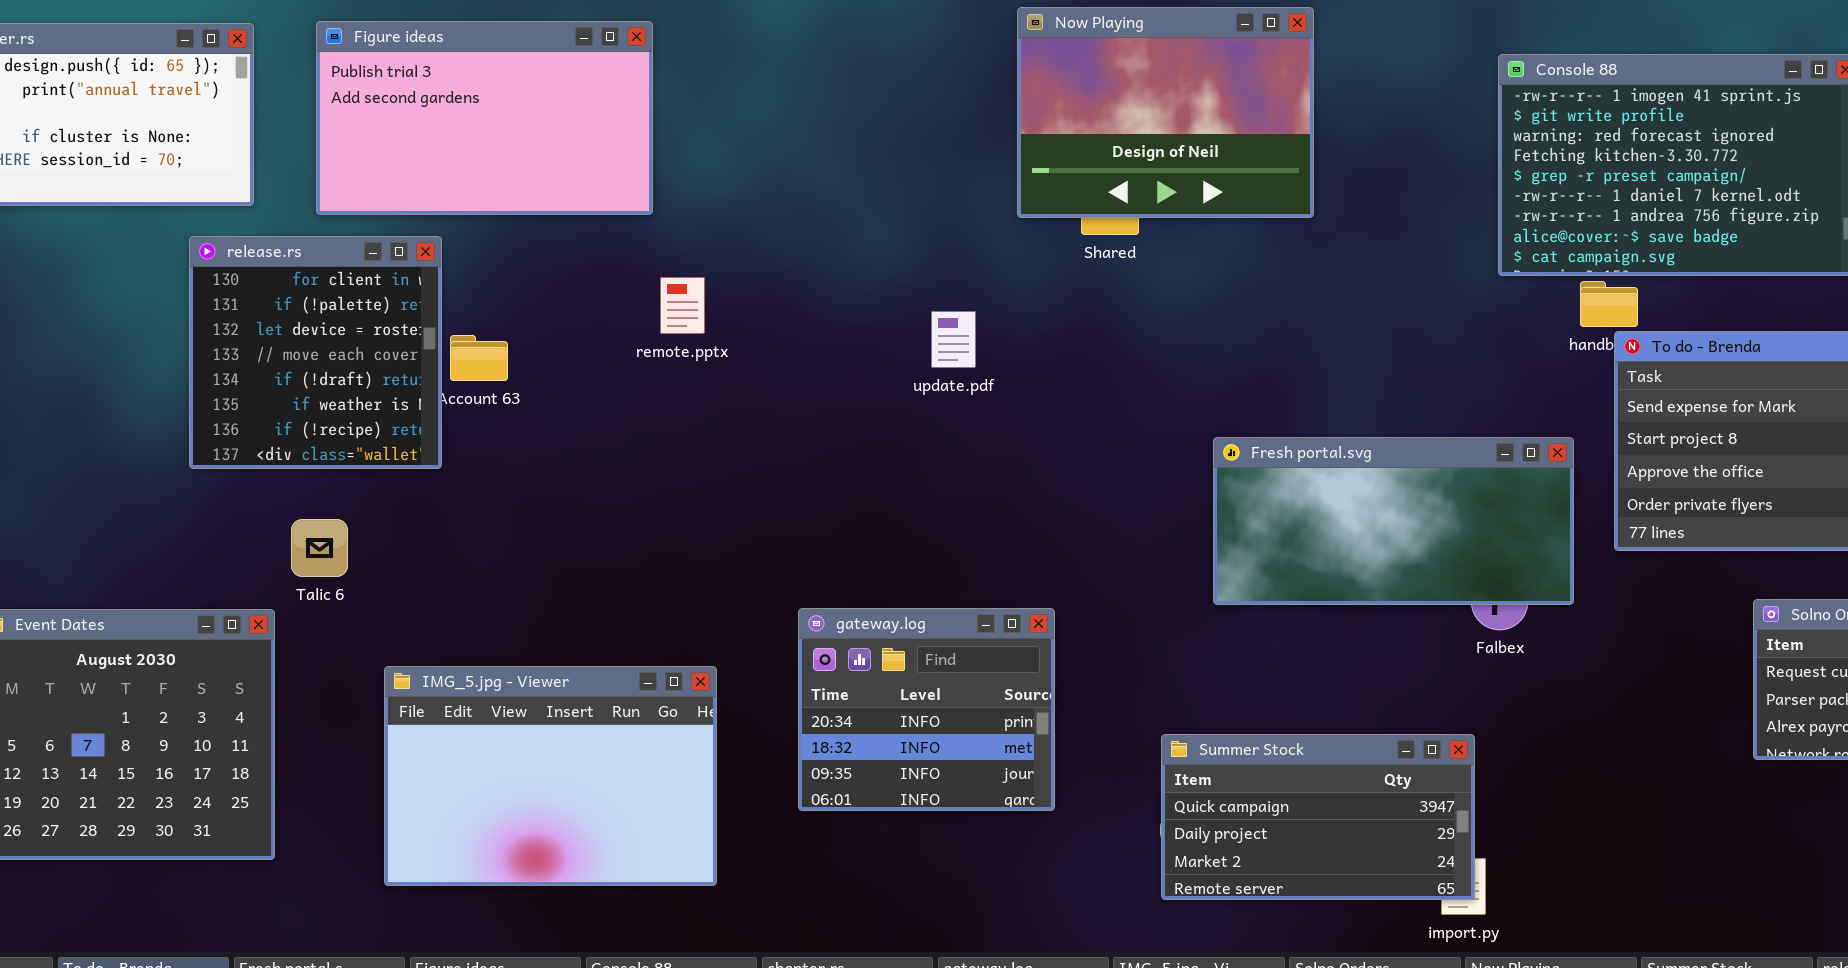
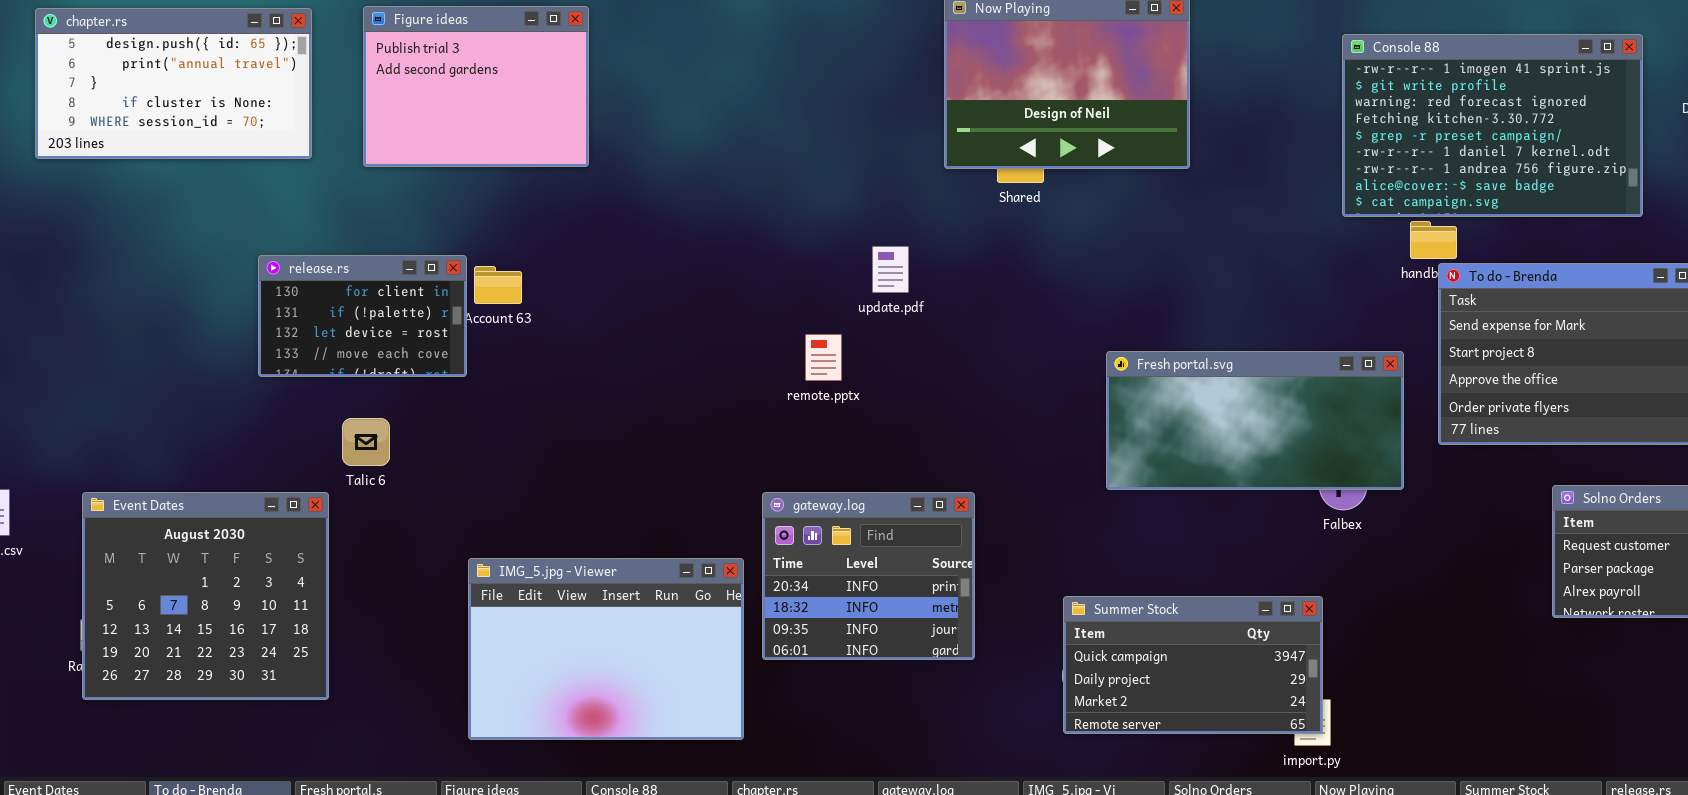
Figure ideas: [316,21,653,215] -> [363,6,589,167], resized
release.rs: [189,236,442,469] -> [258,255,467,377], resized
remote.pptx: [660,277,705,334] -> [805,334,842,381], moved
IMG_5.jpg - Viewer: [384,666,717,886] -> [468,558,744,740], moved

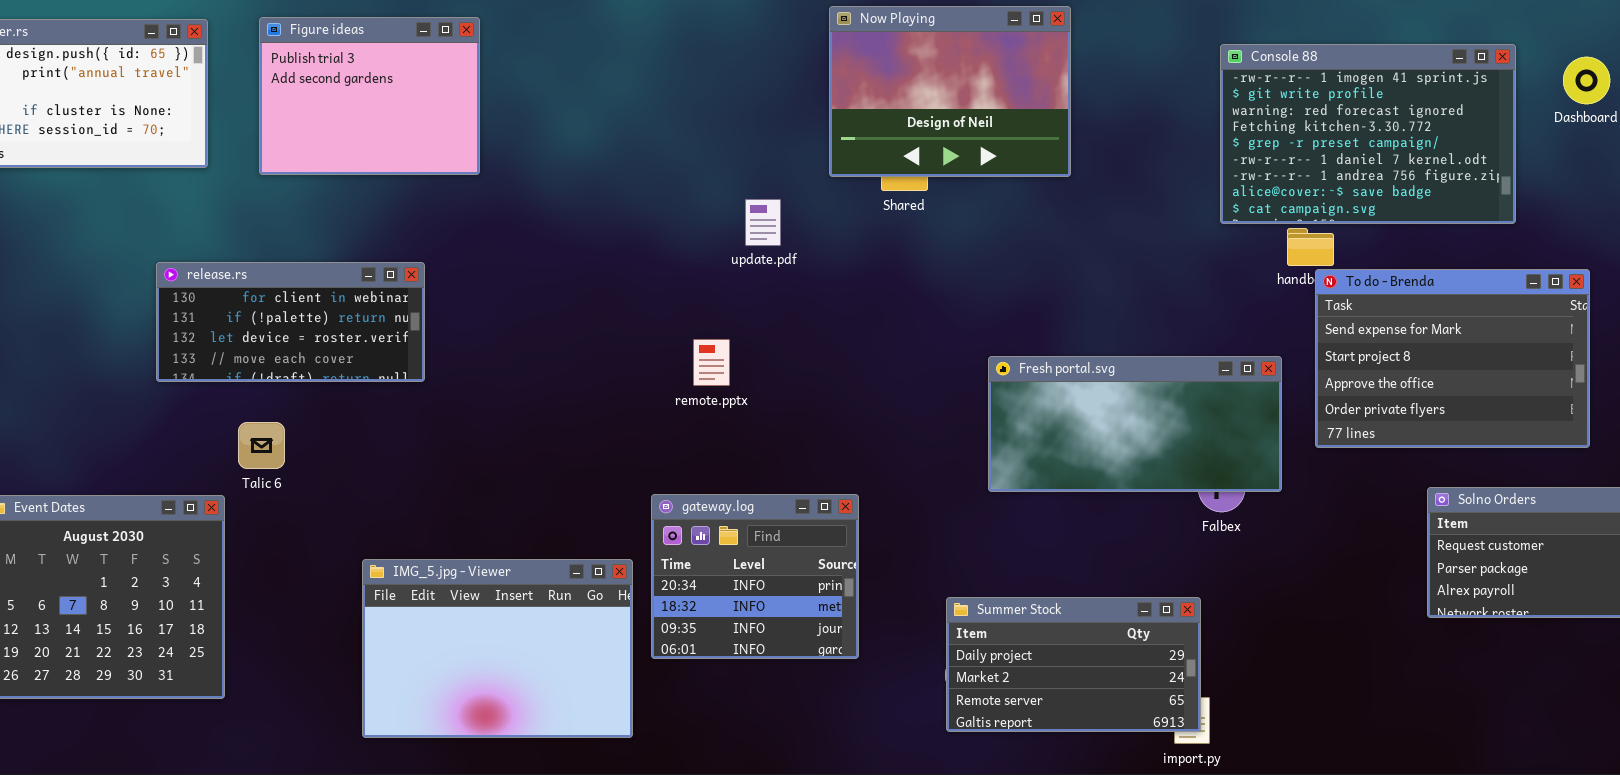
update.pdf: [872,246,909,293] -> [745,199,781,246], moved
release.rs: [258,255,467,377] -> [156,262,425,382], resized
Summer Stock: [1063,596,1323,734] -> [946,597,1201,732], scrolled down 1 row

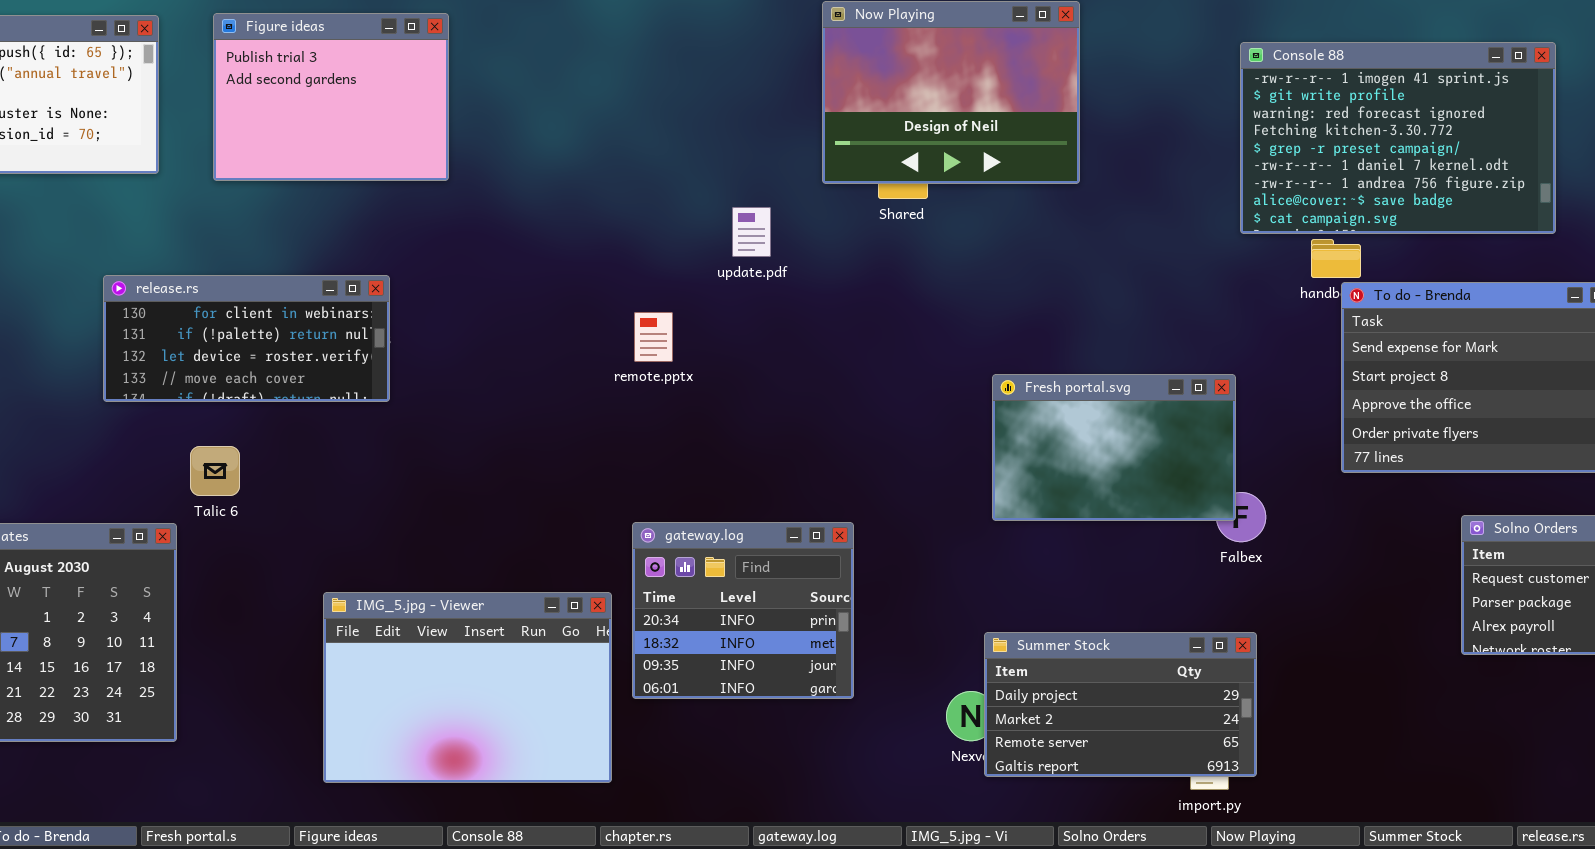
remote.pptx: [693,339,730,386] -> [634,312,673,362], moved
Fresh portal.svg: [988,356,1282,492] -> [992,374,1236,521], resized
Summer Stock: [946,597,1201,732] -> [984,632,1257,777], moved

